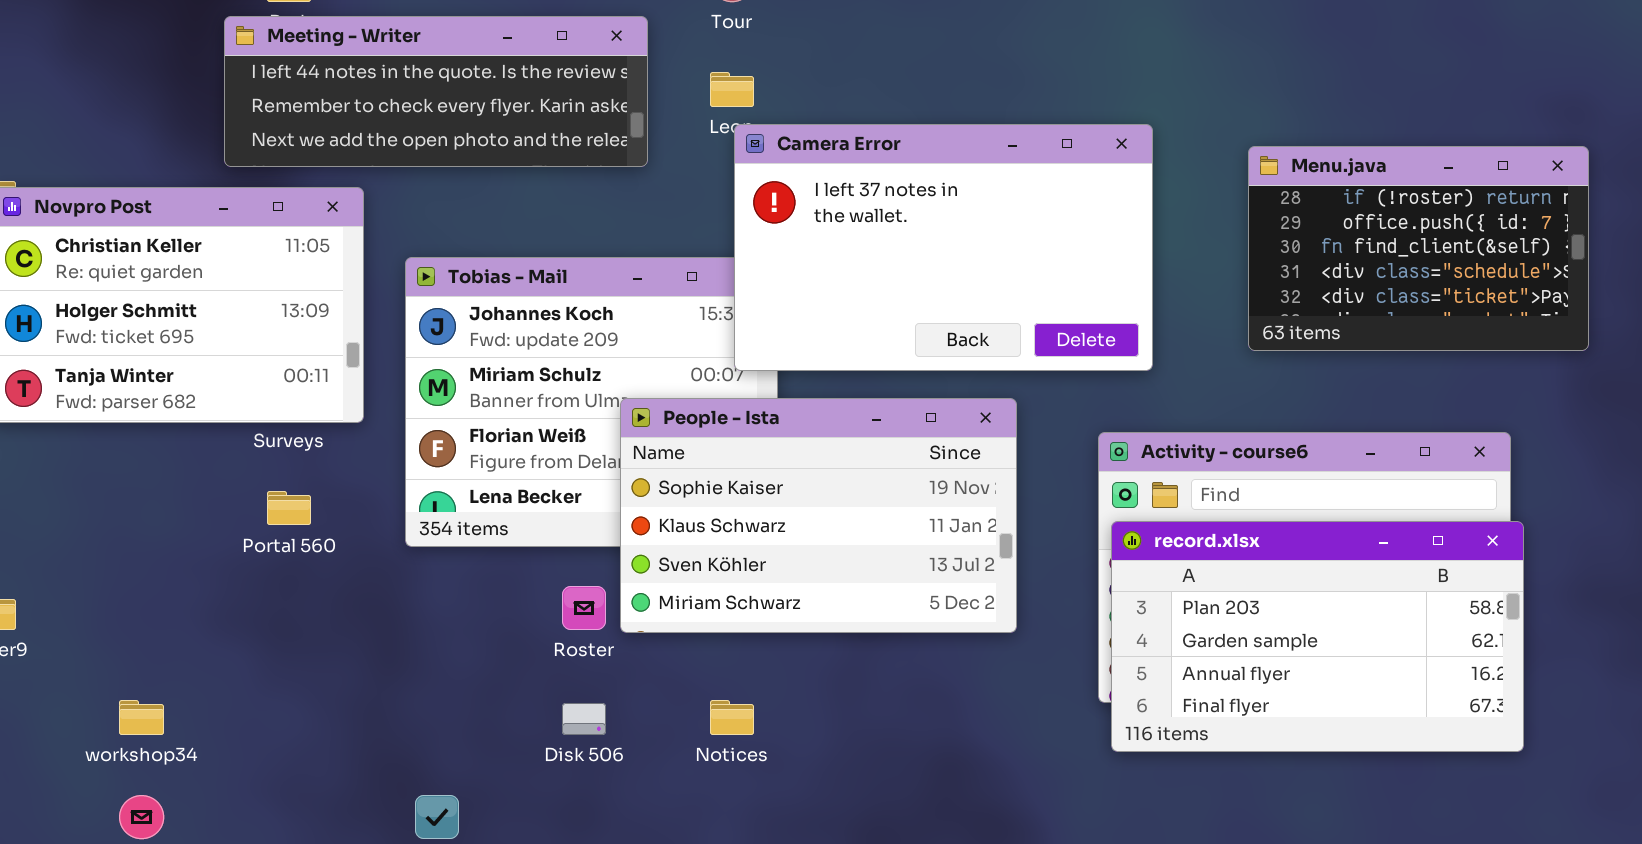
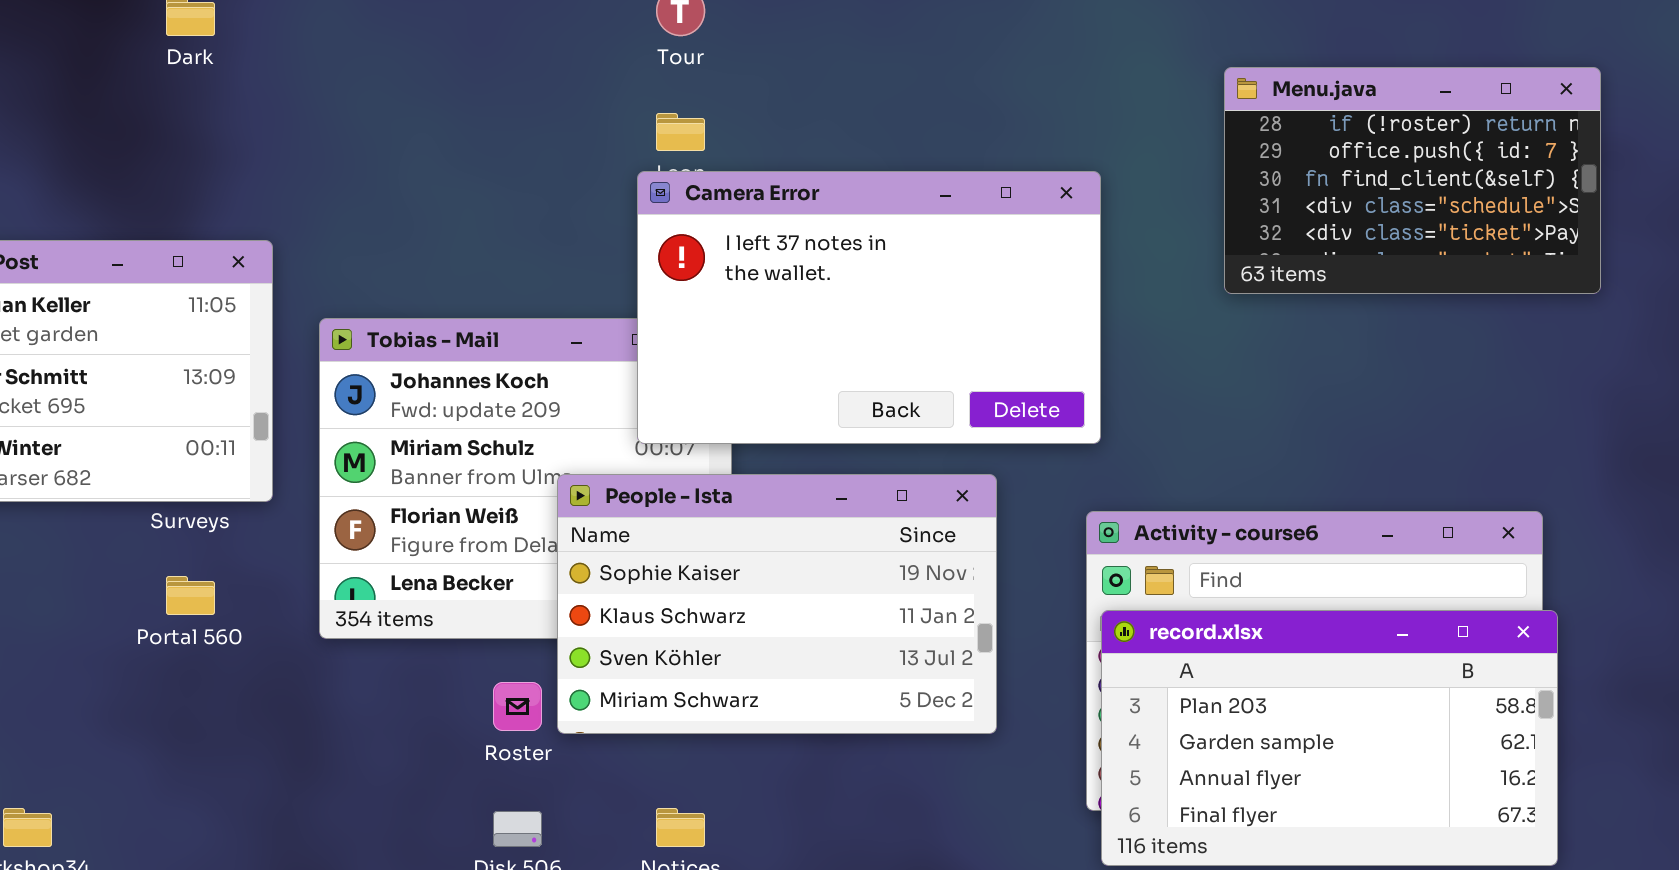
Meeting - Writer: [224,16,648,167] -> none, closed
Camera Error: [734,124,1153,371] -> [637,171,1101,444], moved
Menu.java: [1248,146,1589,351] -> [1224,67,1601,294], moved

